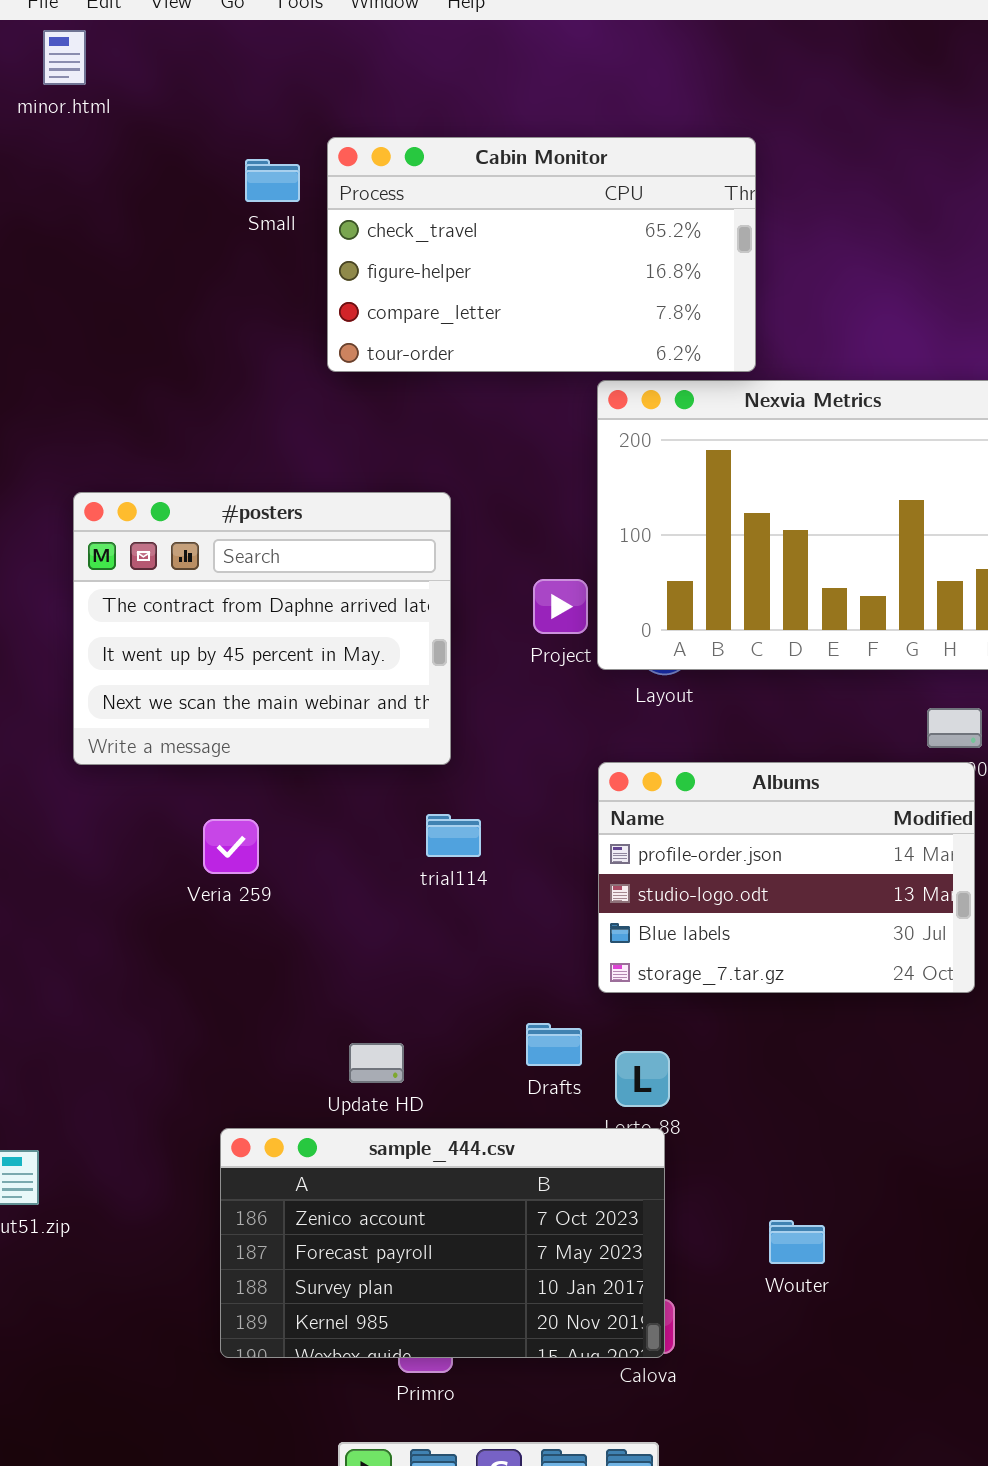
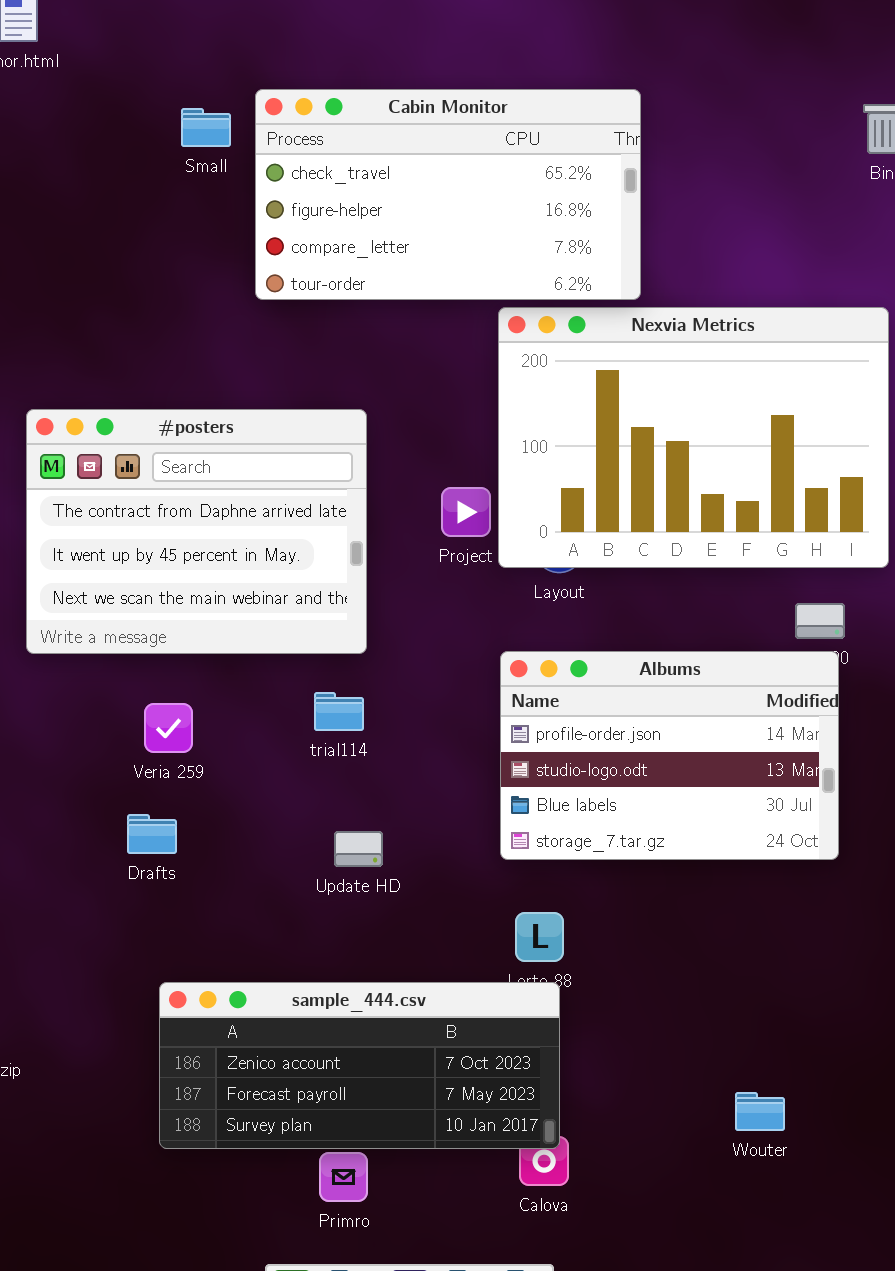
trial114: [426,814,481,857] -> [314,692,364,731], moved
Drafts: [526,1023,582,1066] -> [127,814,177,854], moved
Update HD: [349,1043,404,1083] -> [334,831,383,867], moved
sample_444.csv: [220,1128,665,1358] -> [159,982,560,1149], resized
Wouter: [769,1220,825,1264] -> [735,1092,785,1131], moved

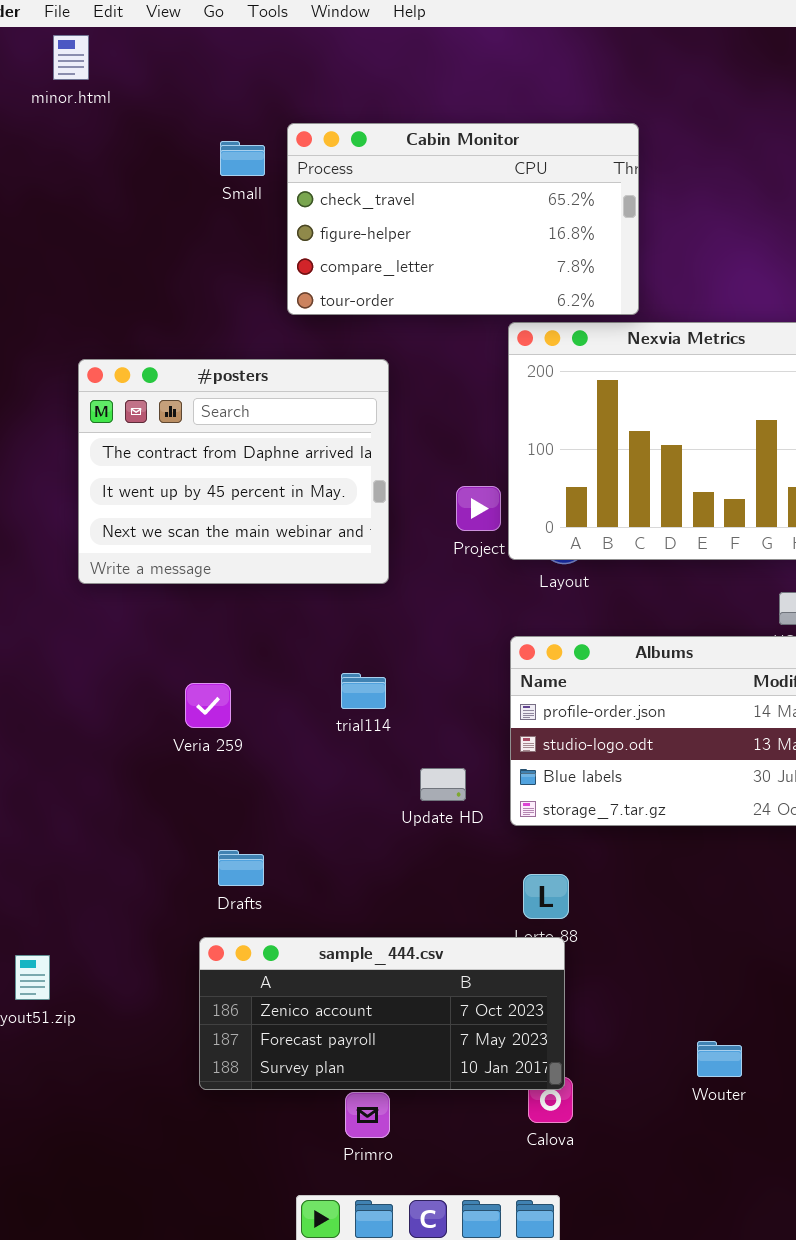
#posters: [26,409,367,654] -> [78,359,389,584], moved
Drafts: [127,814,177,854] -> [218,850,264,886], moved
Update HD: [334,831,383,867] -> [420,768,466,801], moved
Wouter: [735,1092,785,1131] -> [697,1041,742,1077], moved

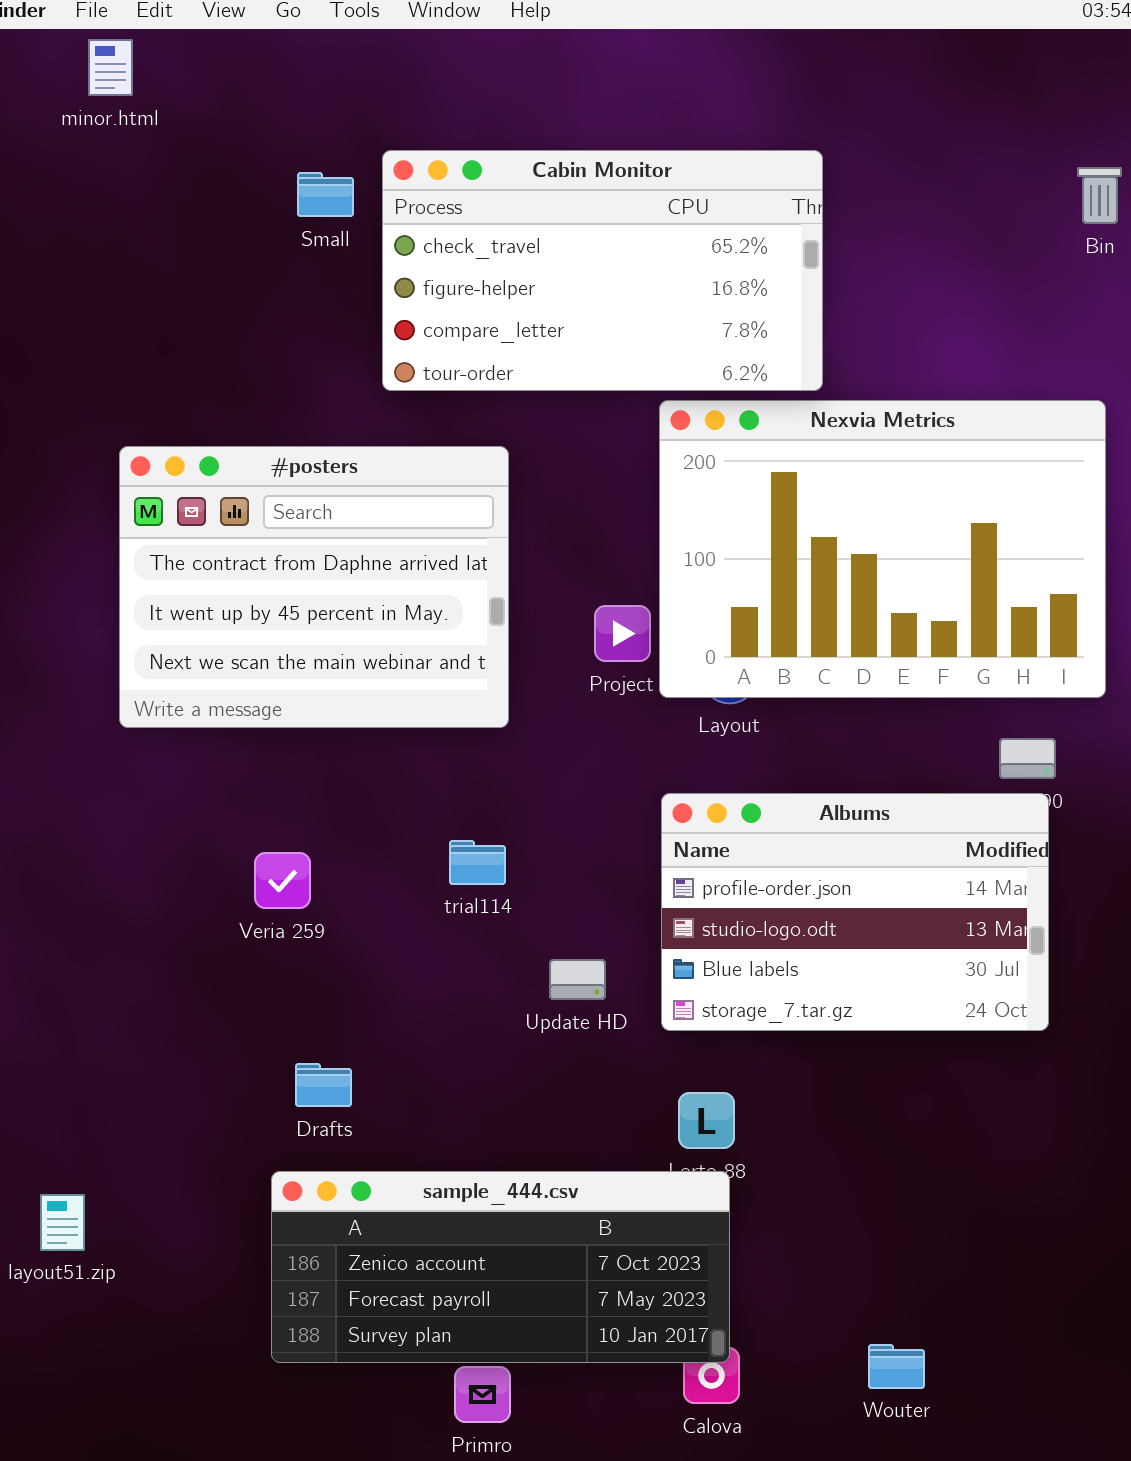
Wouter: [697,1041,742,1077] -> [868,1344,925,1389], moved

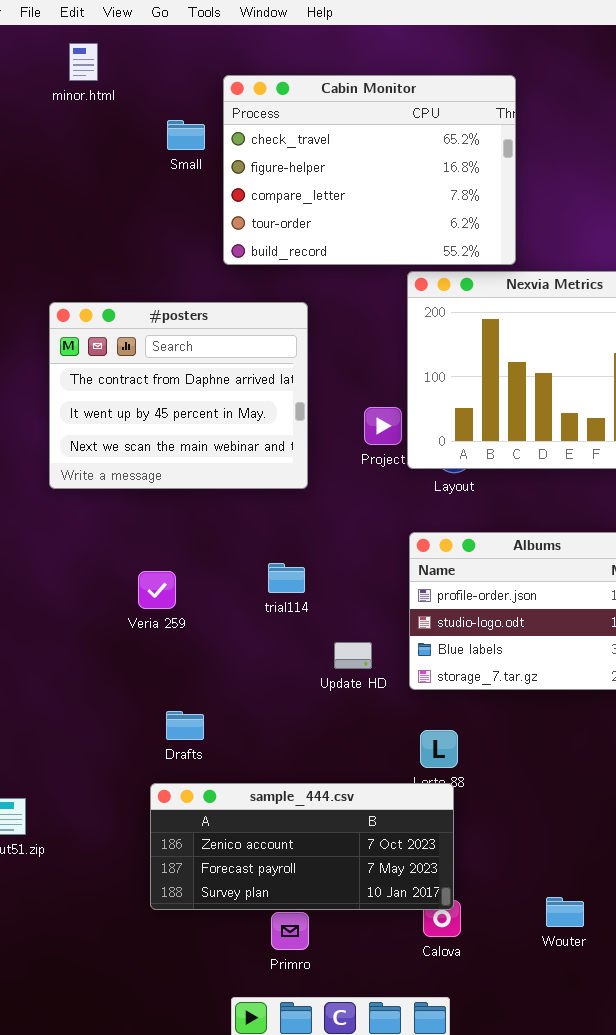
minor.html: [88,39,133,96] -> [69,43,98,81], moved
Cabin Monitor: [382,150,823,391] -> [223,75,516,265], resized

